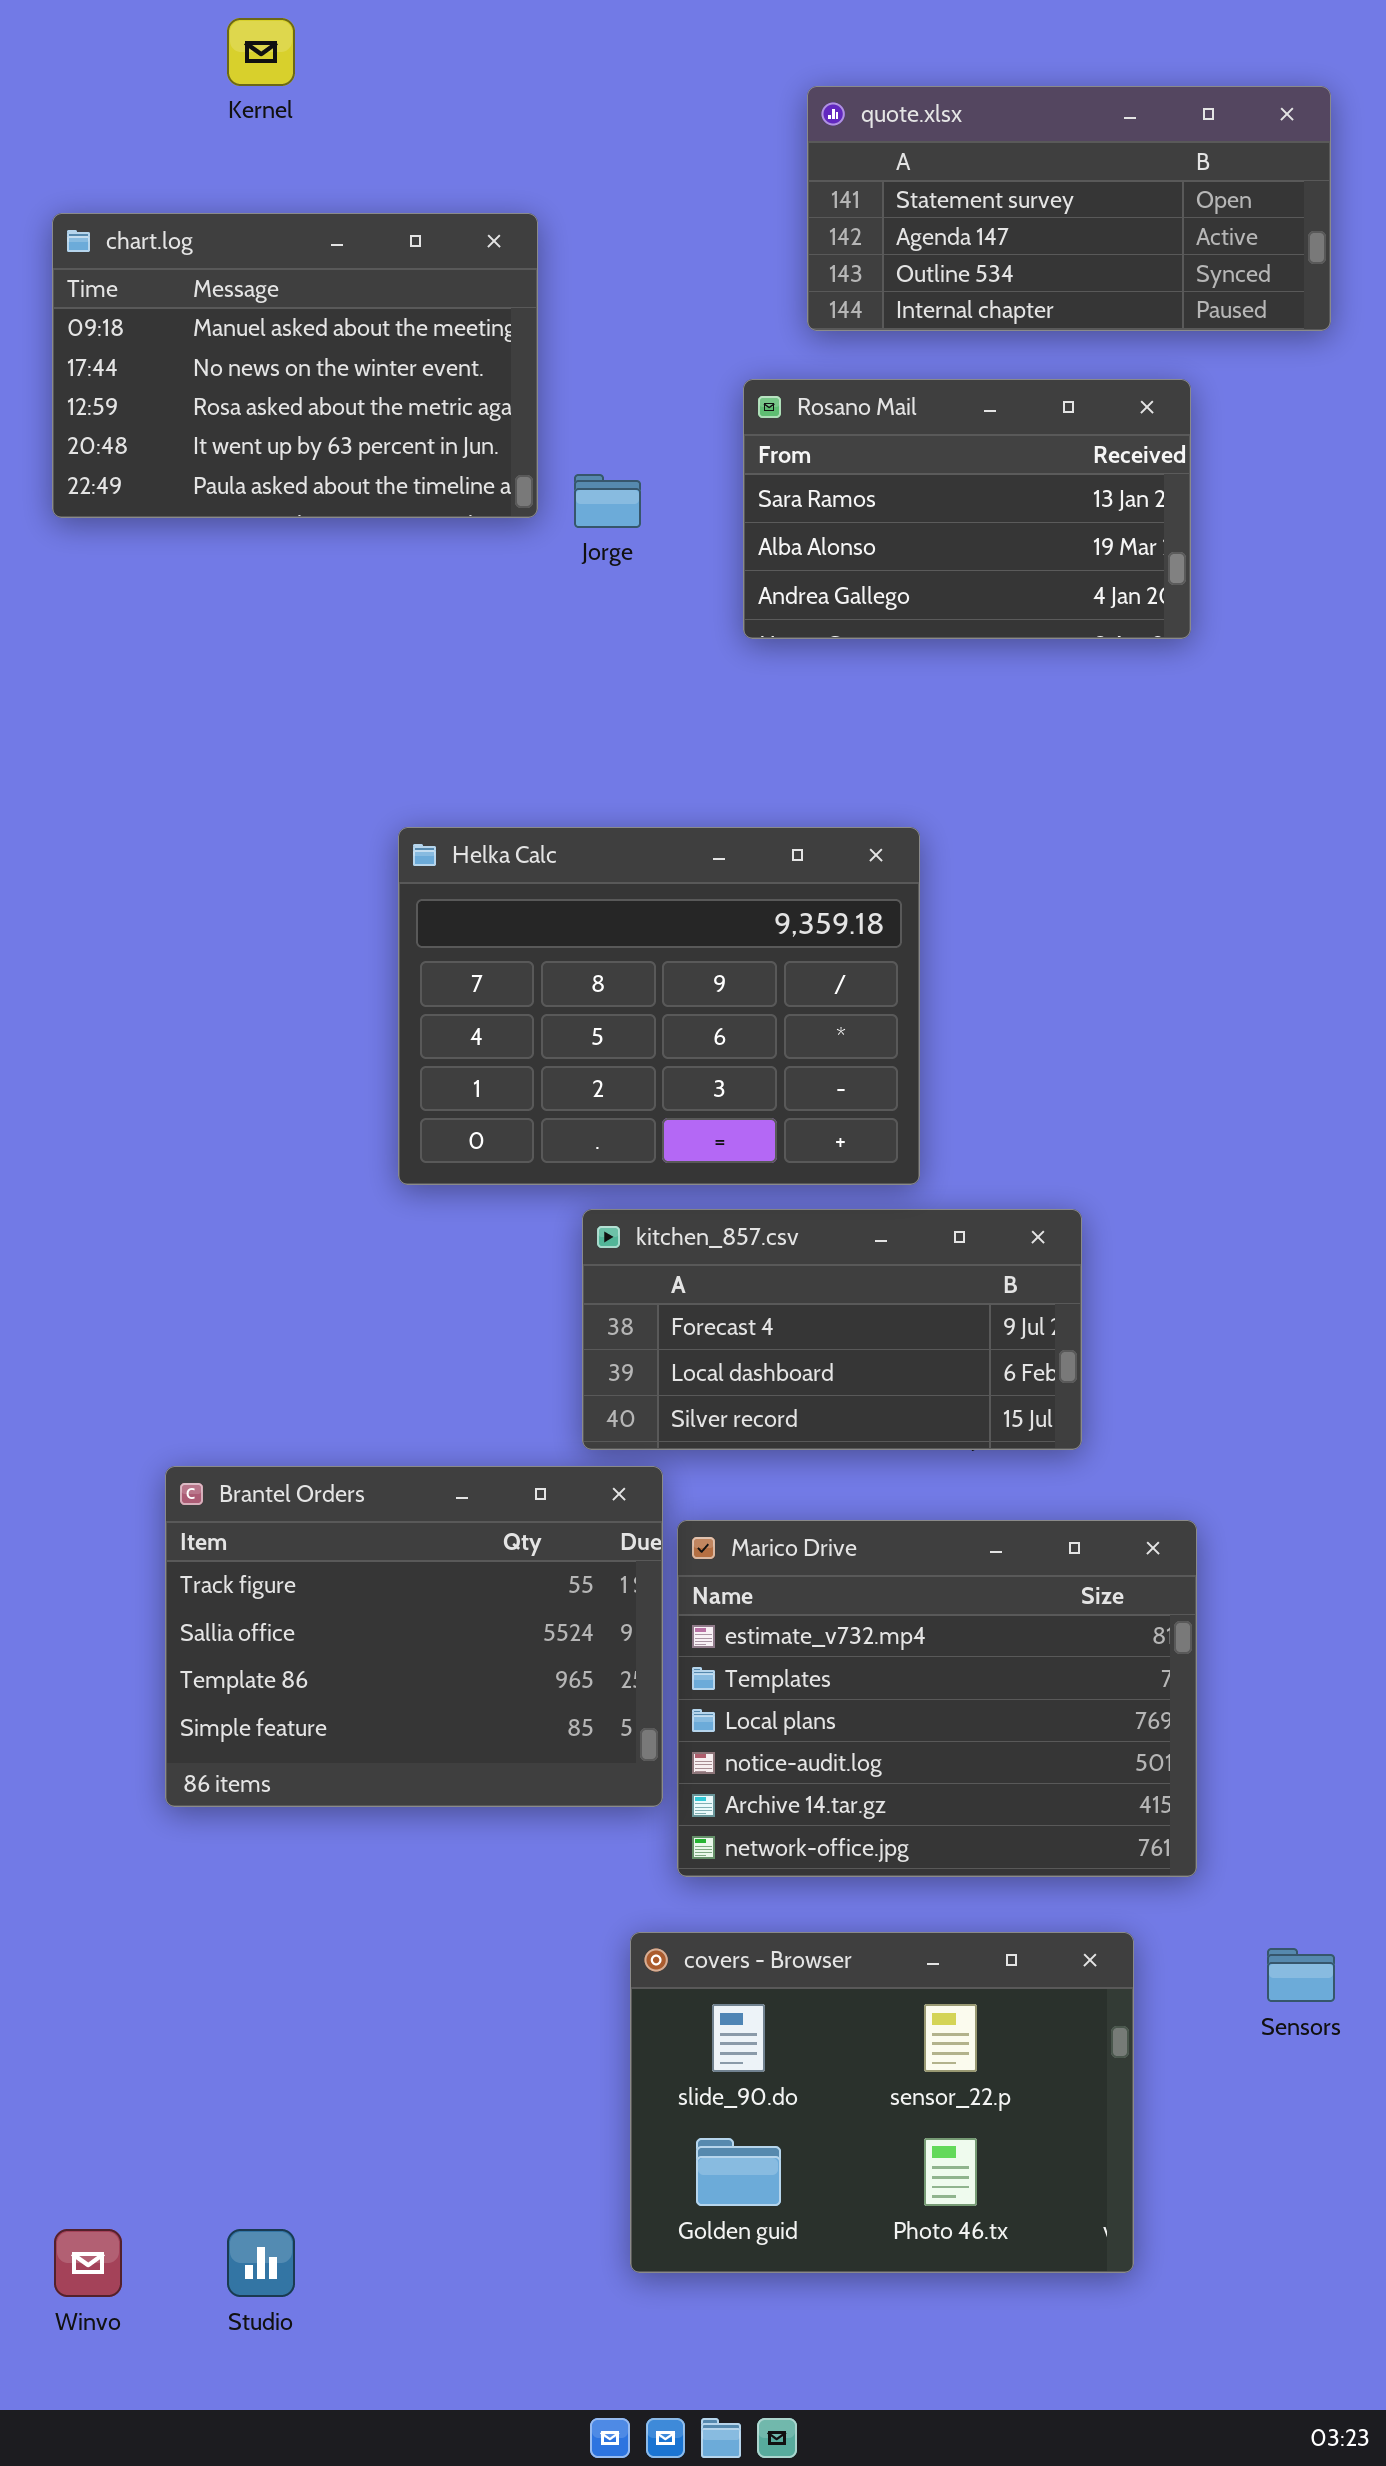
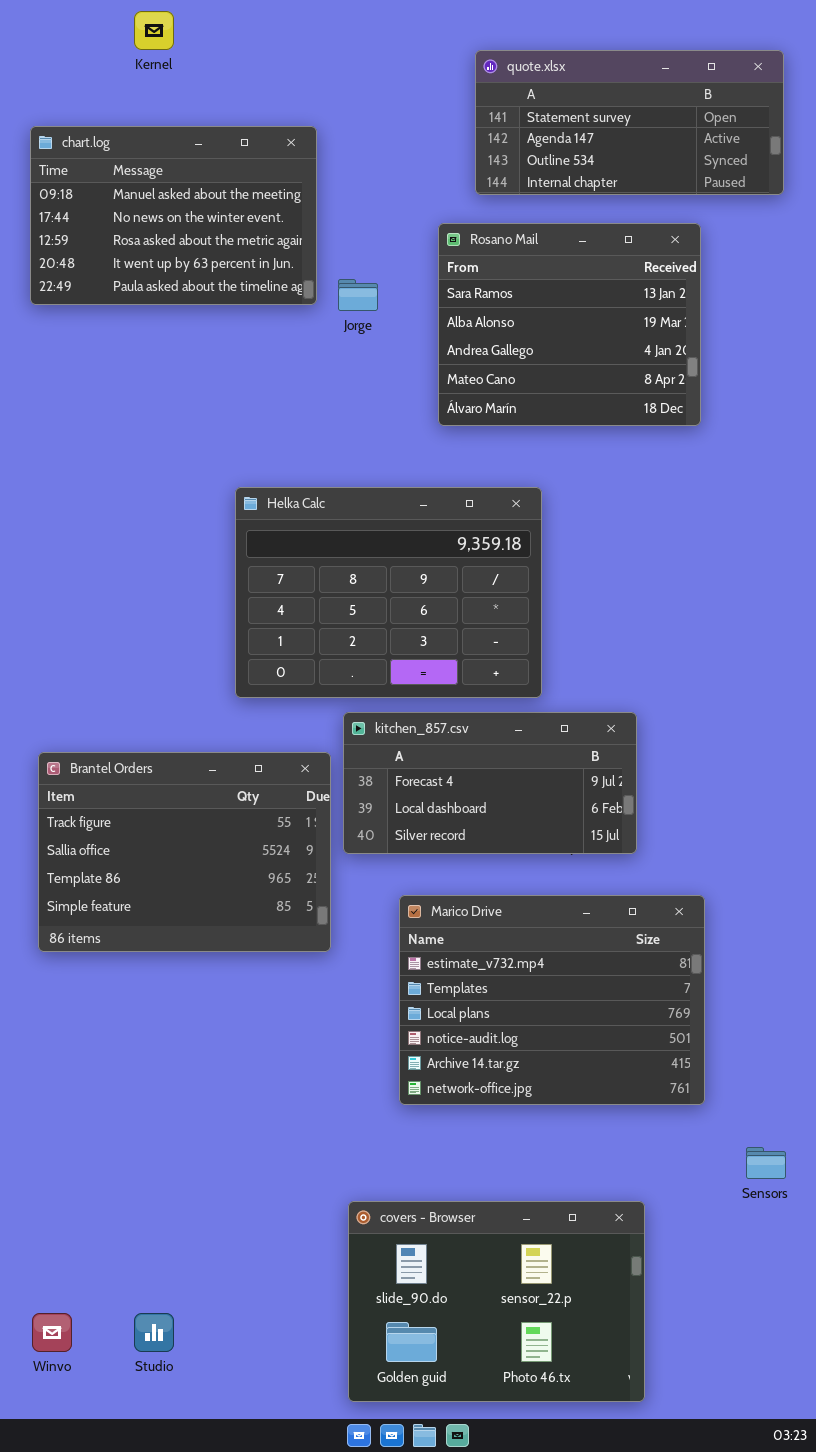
Rosano Mail: [743,379,1191,639] -> [438,223,701,426], resized
Brantel Orders: [165,1466,663,1807] -> [38,752,331,952], moved
covers - Browser: [630,1932,1134,2273] -> [348,1201,645,1402], moved

